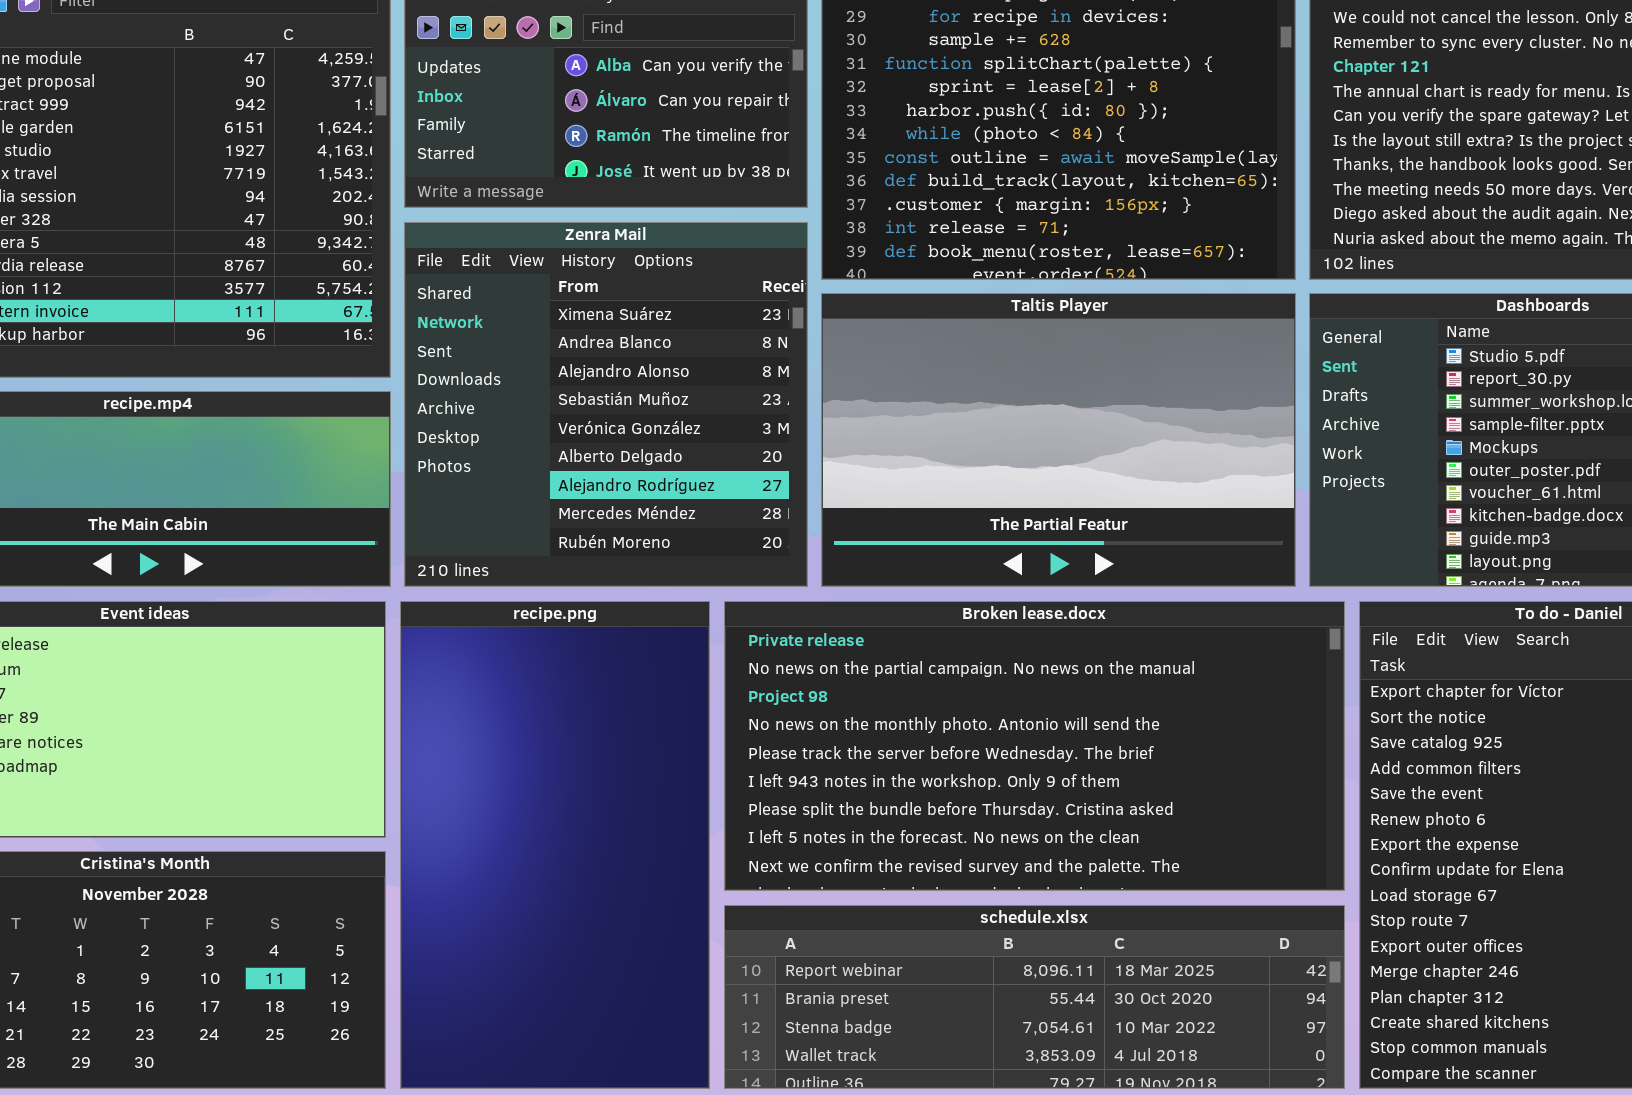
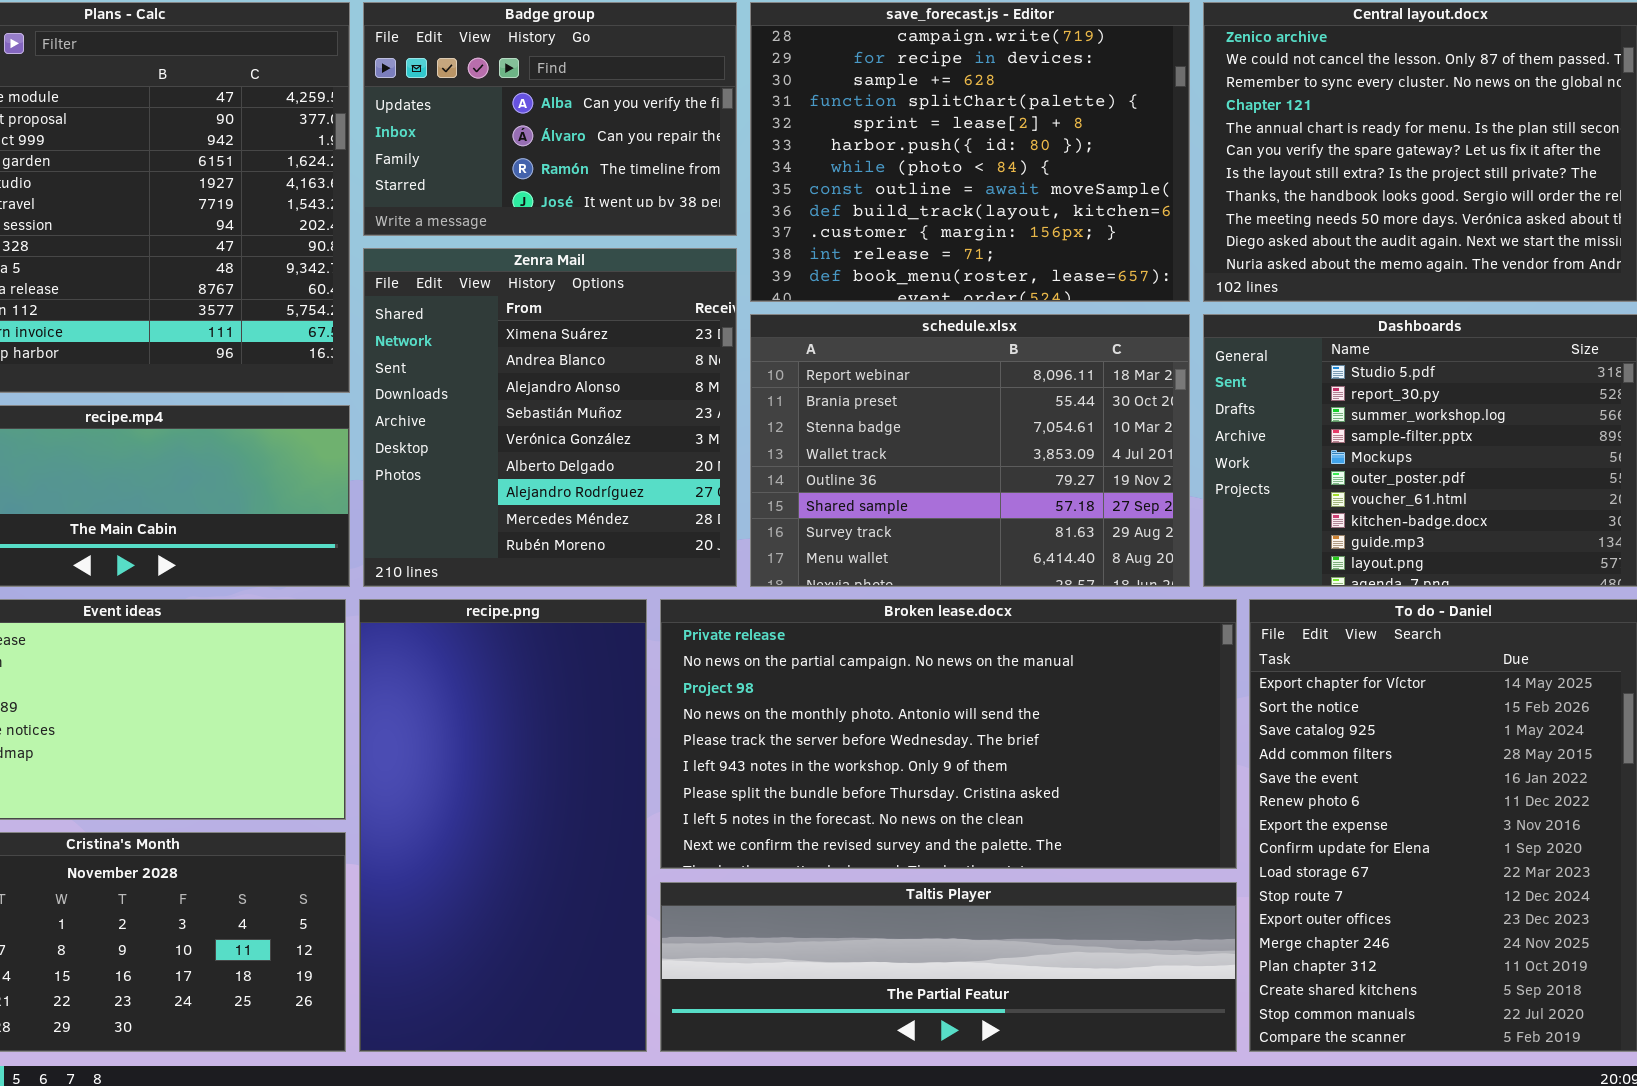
Taltis Player: [821,293,1296,587] -> [660,882,1237,1052], moved, resized
schedule.xlsx: [724,905,1345,1089] -> [750,314,1190,587], moved, resized

